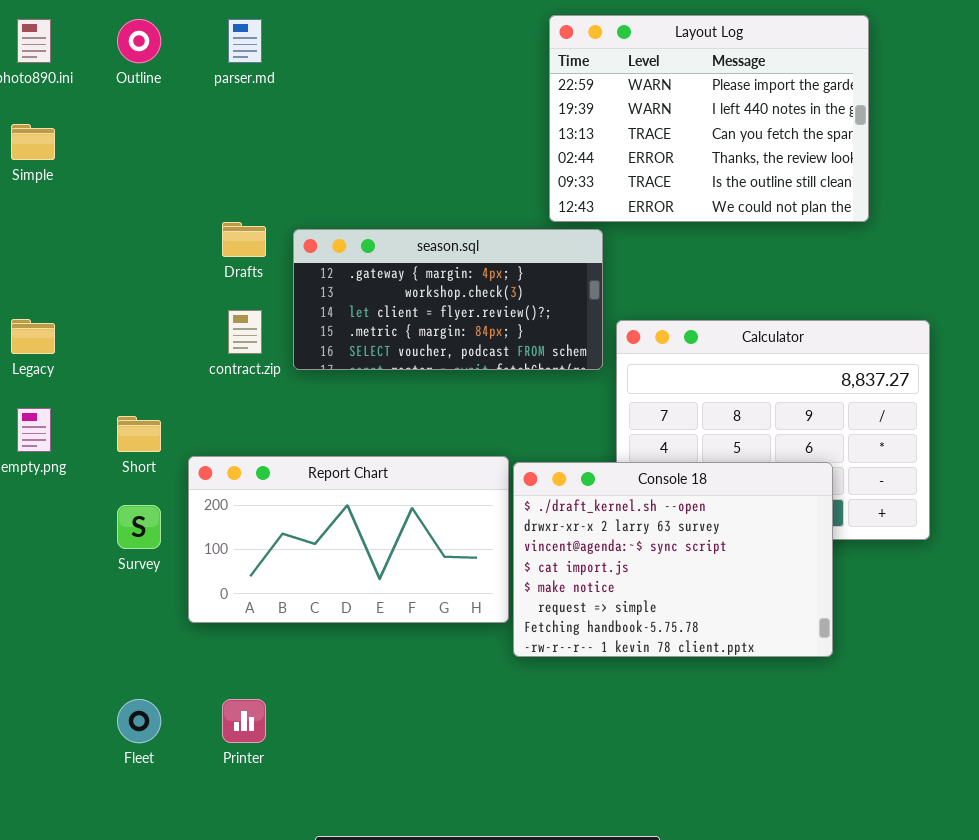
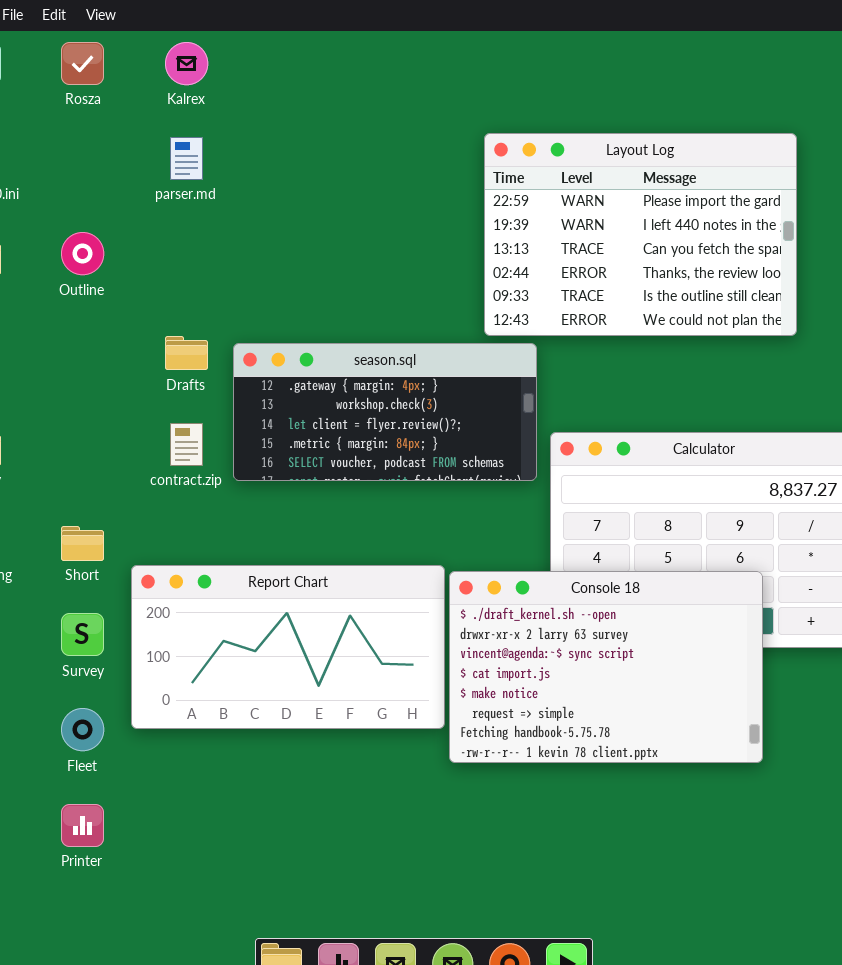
Outline: [117,19,161,63] -> [61,232,104,275], moved
Fleet: [117,699,161,743] -> [61,708,104,751], moved
Printer: [222,699,266,743] -> [61,804,104,847], moved

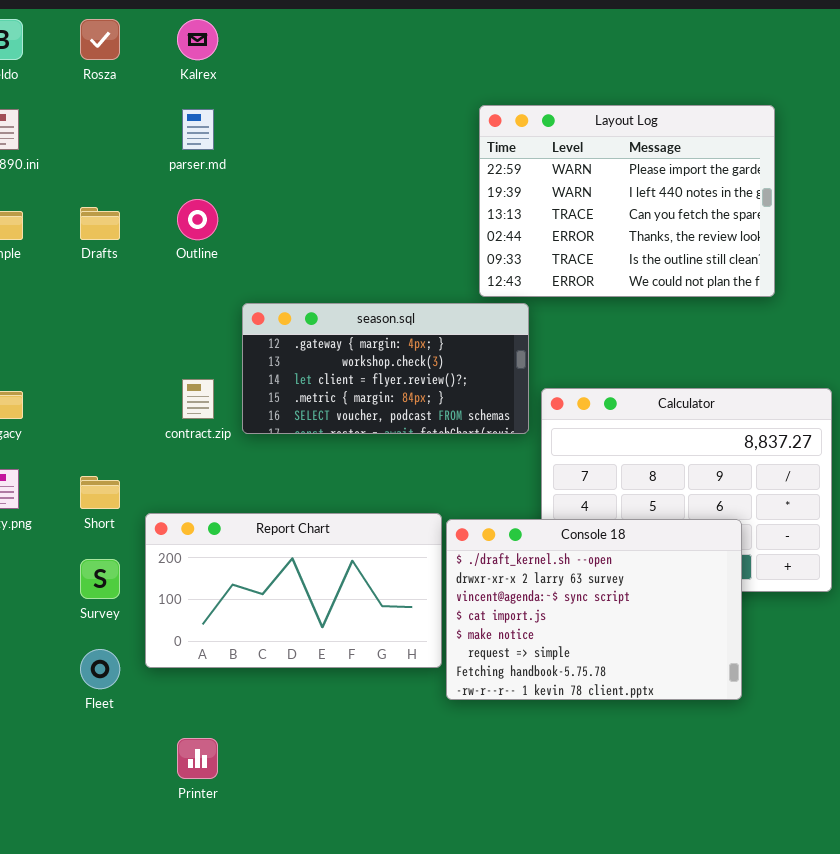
Outline: [61,232,104,275] -> [177,199,218,240], moved
Drafts: [165,336,208,370] -> [80,207,120,240], moved
Printer: [61,804,104,847] -> [177,738,218,779], moved

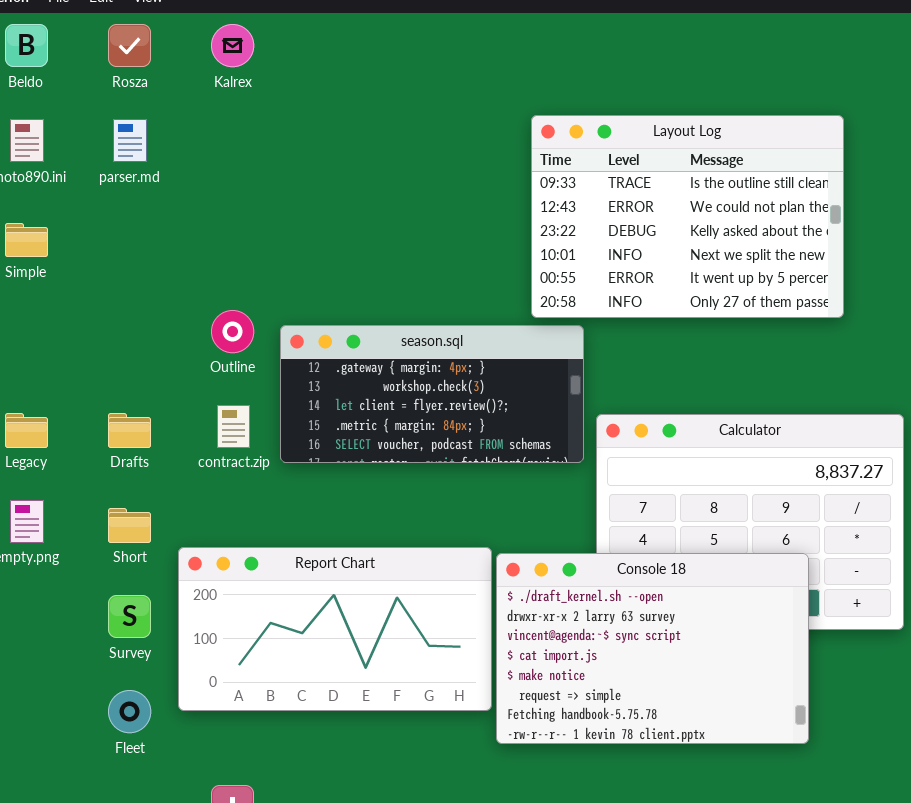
Layout Log: [479,105,775,297] -> [531,115,844,318], scrolled down 4 rows
parser.md: [182,109,214,150] -> [113,119,147,162], moved
Outline: [177,199,218,240] -> [211,310,254,353], moved
Drafts: [80,207,120,240] -> [108,413,151,448], moved

